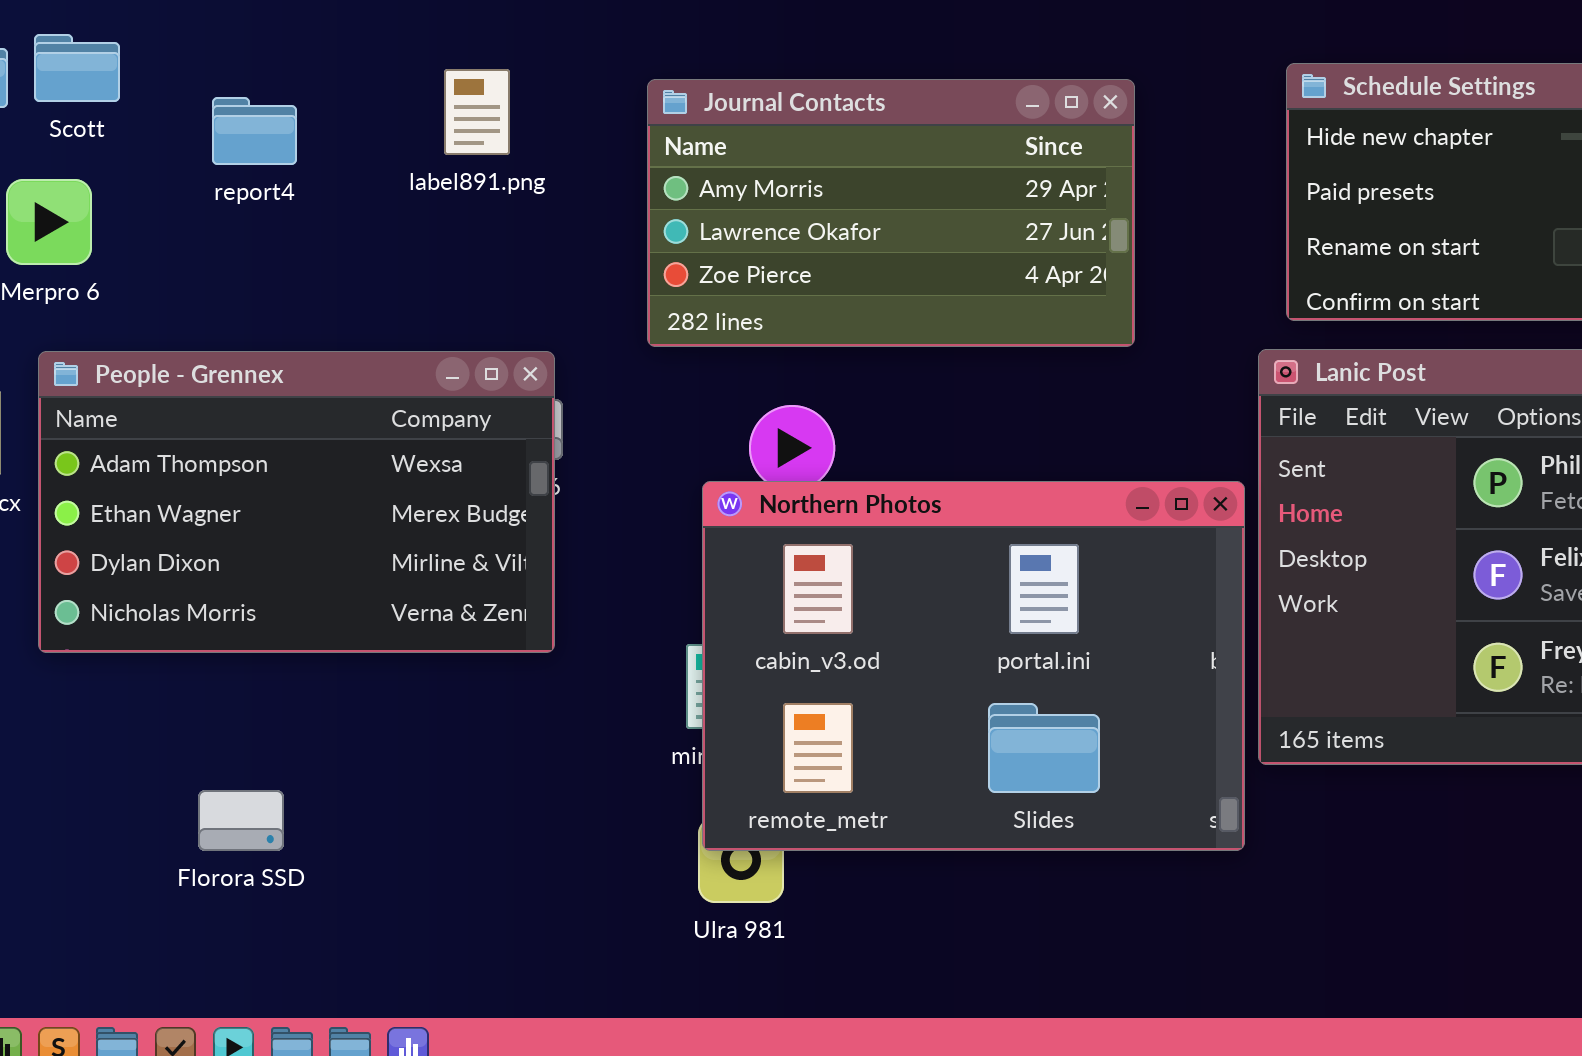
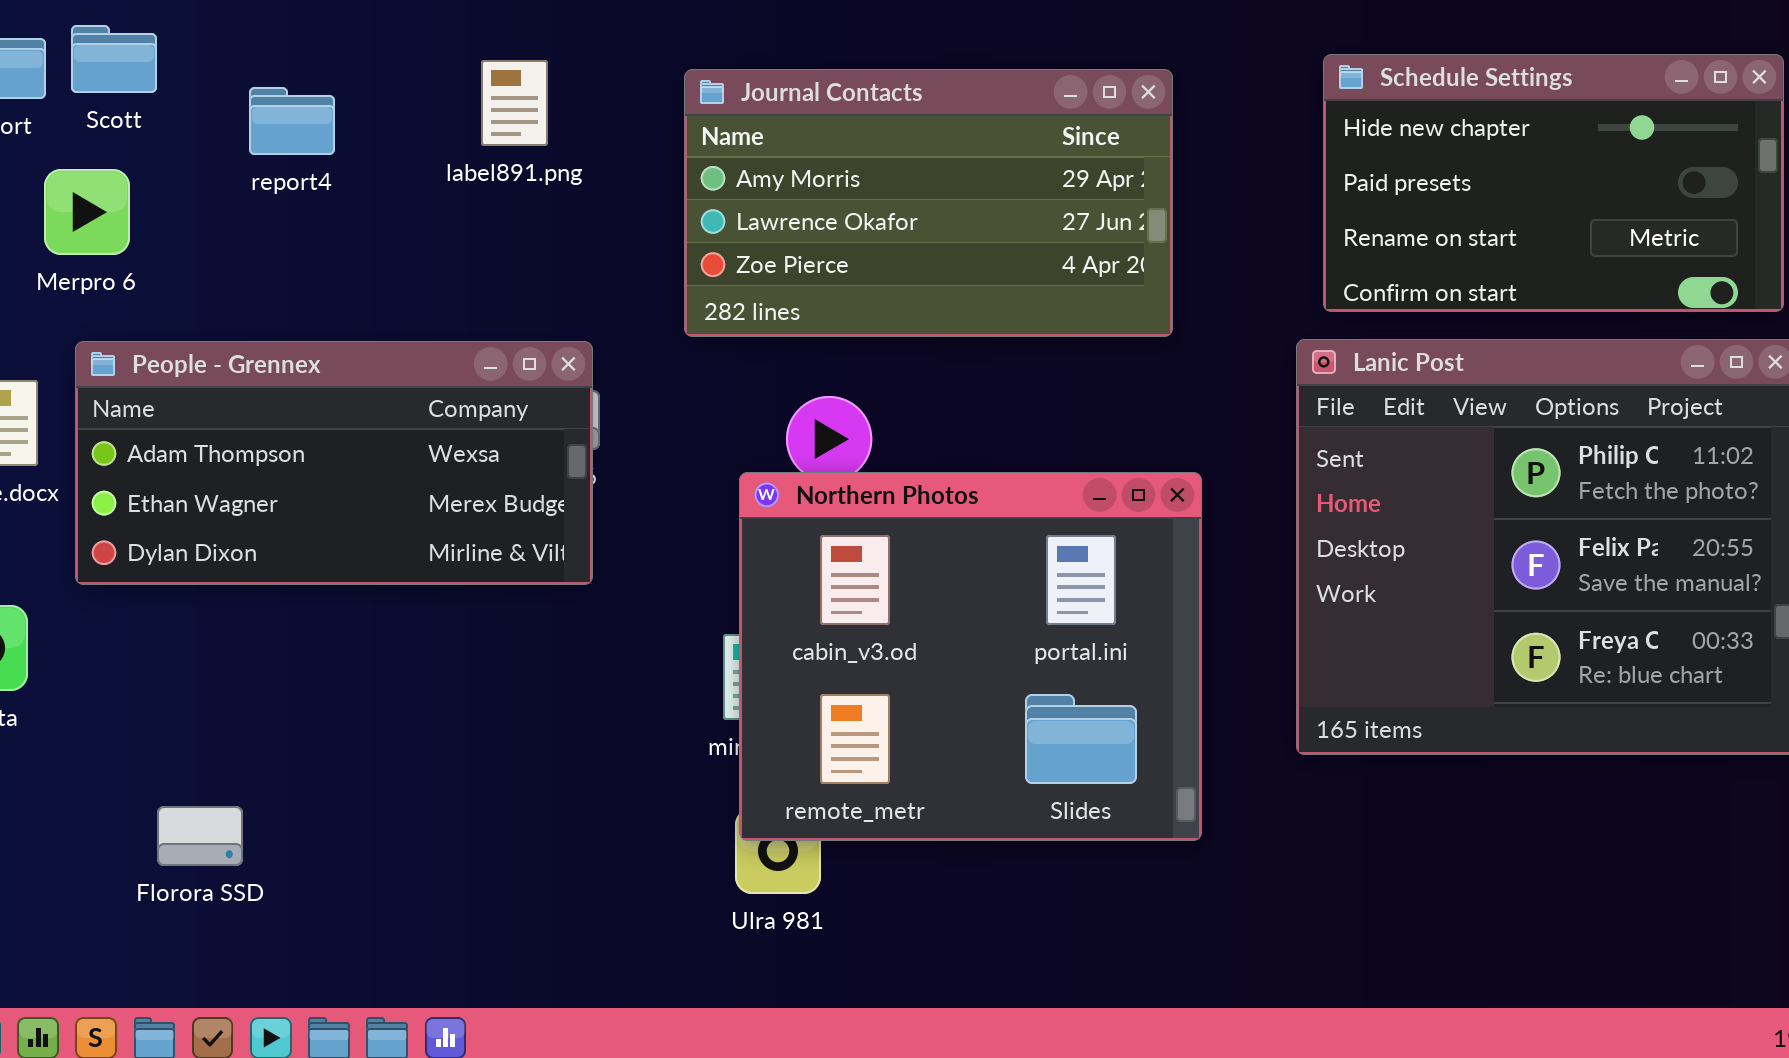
People - Grennex: [38,351,555,653] -> [75,341,593,585], resized
Northern Photos: [702,481,1245,851] -> [739,472,1202,841], resized
Florora SSD: [198,790,284,851] -> [157,806,243,866], moved

